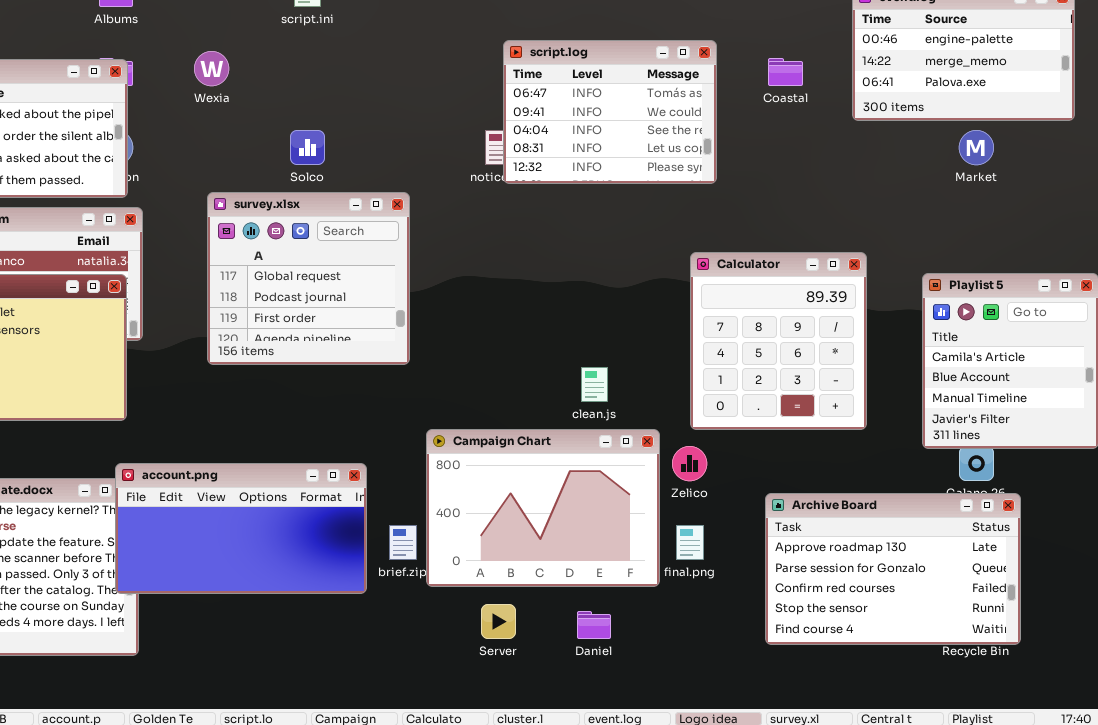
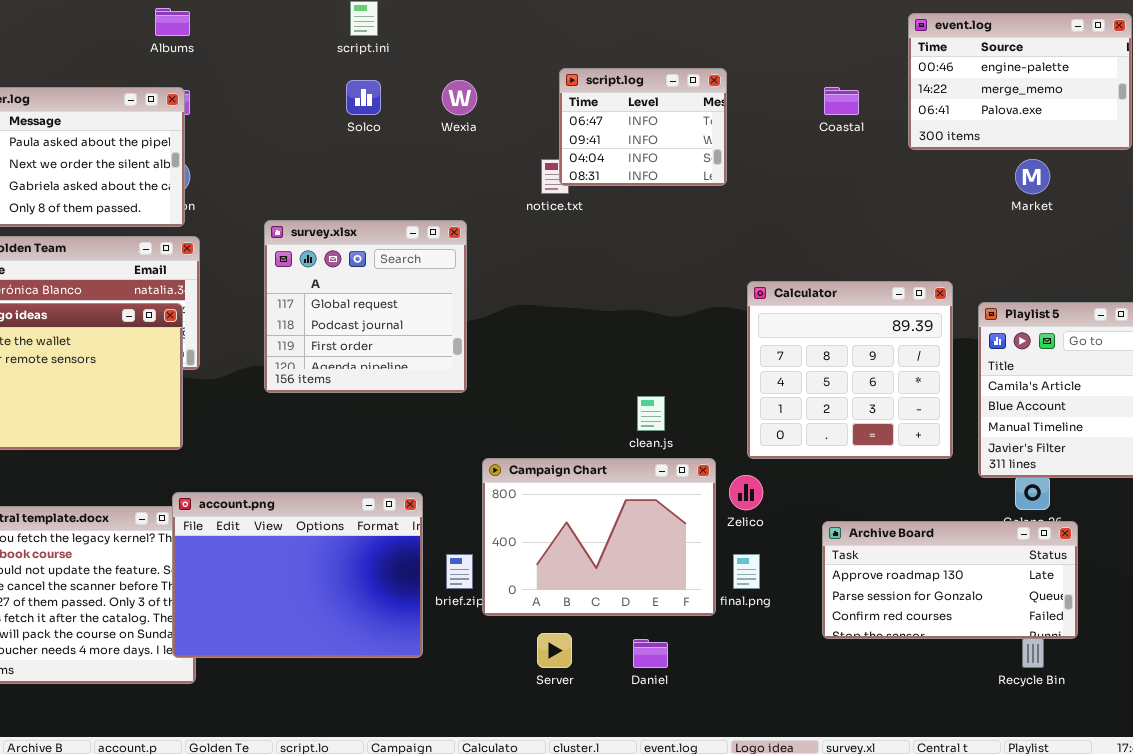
script.log: [503,40,717,184] -> [559,68,727,186], resized
Wexia: [194,51,229,86] -> [442,80,477,115], moved
Solco: [290,130,325,165] -> [346,80,381,115], moved
Calculator: [690,252,867,430] -> [747,281,953,459], resized
account.png: [115,463,367,594] -> [172,492,423,658], resized
Archive Board: [765,493,1021,645] -> [822,521,1078,639], resized

